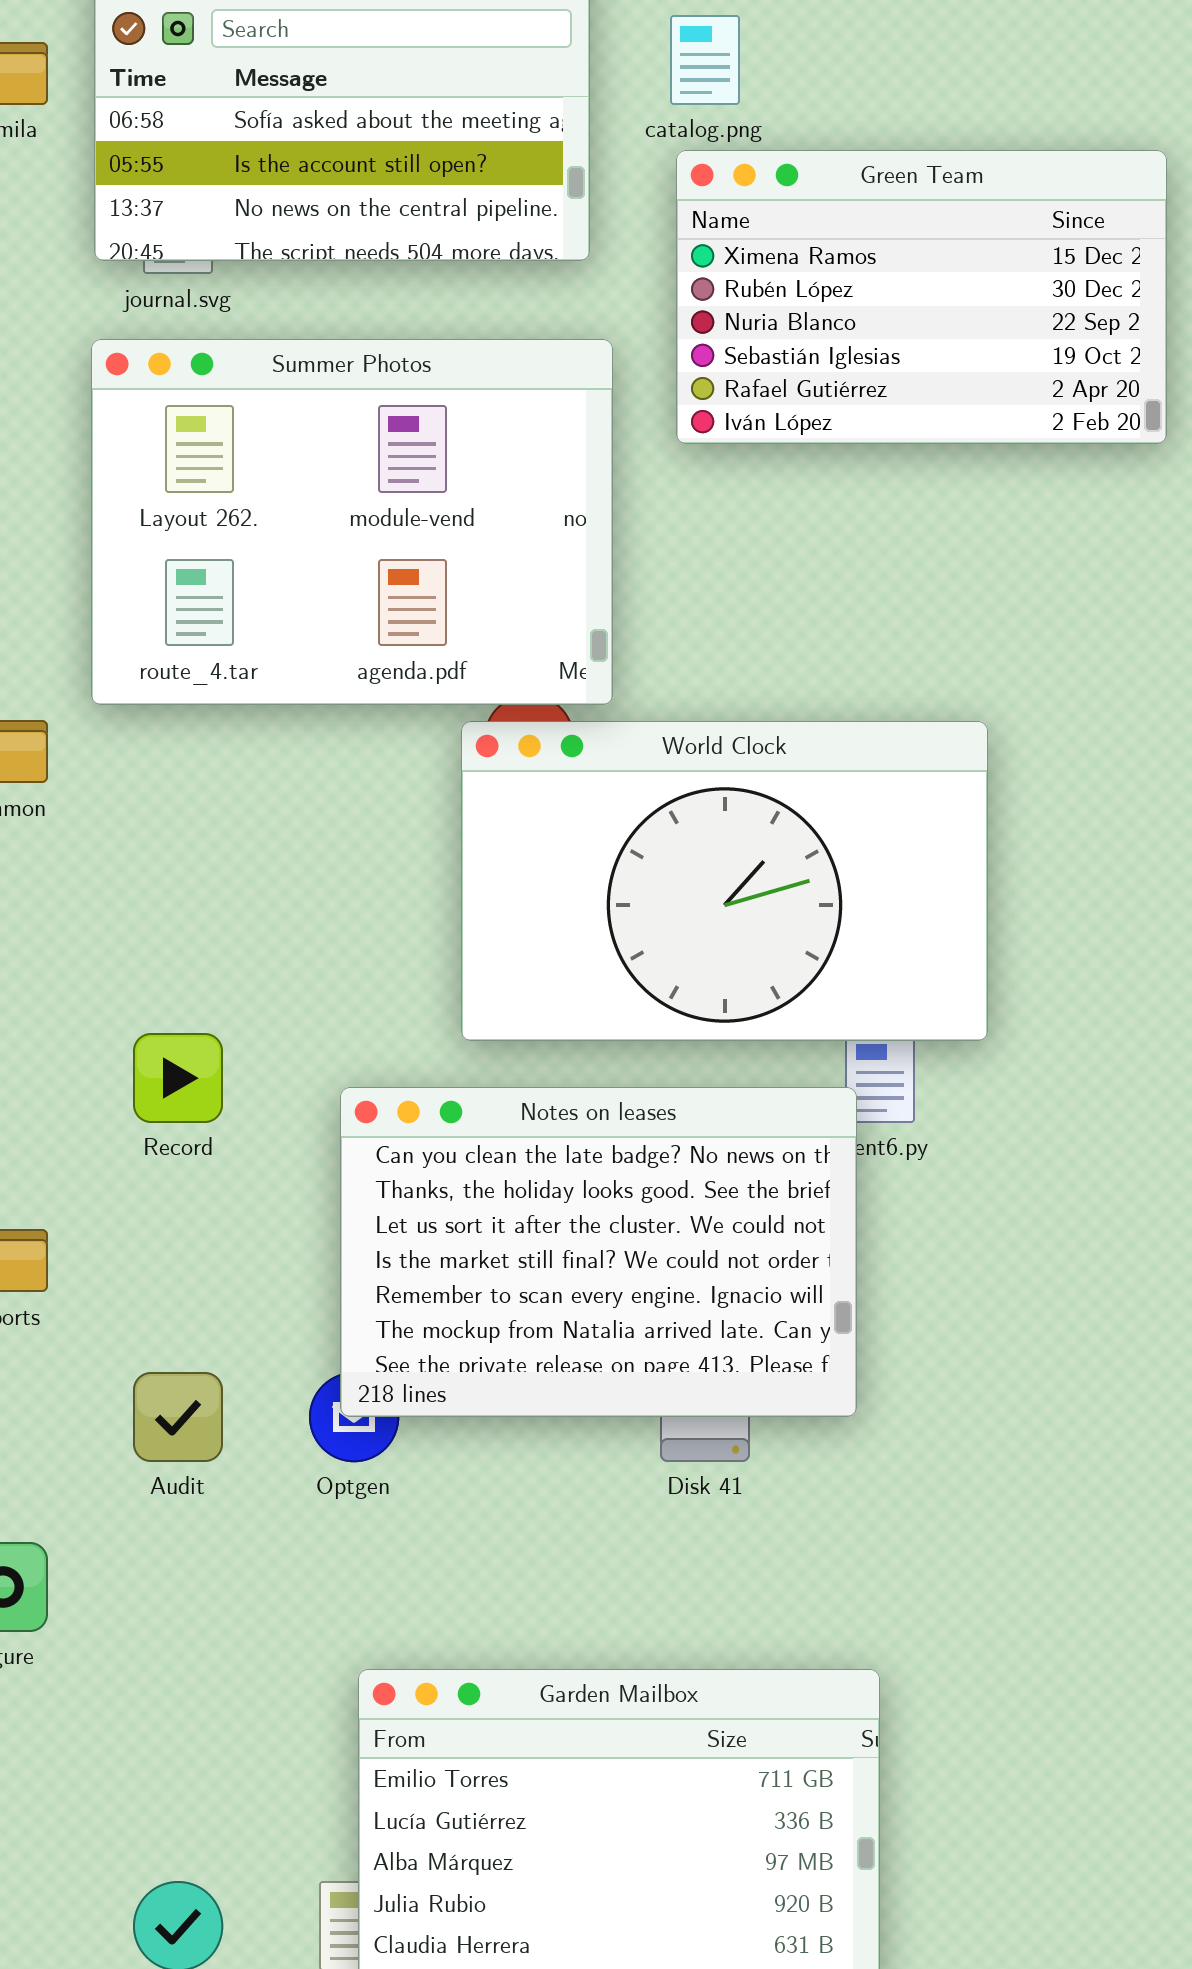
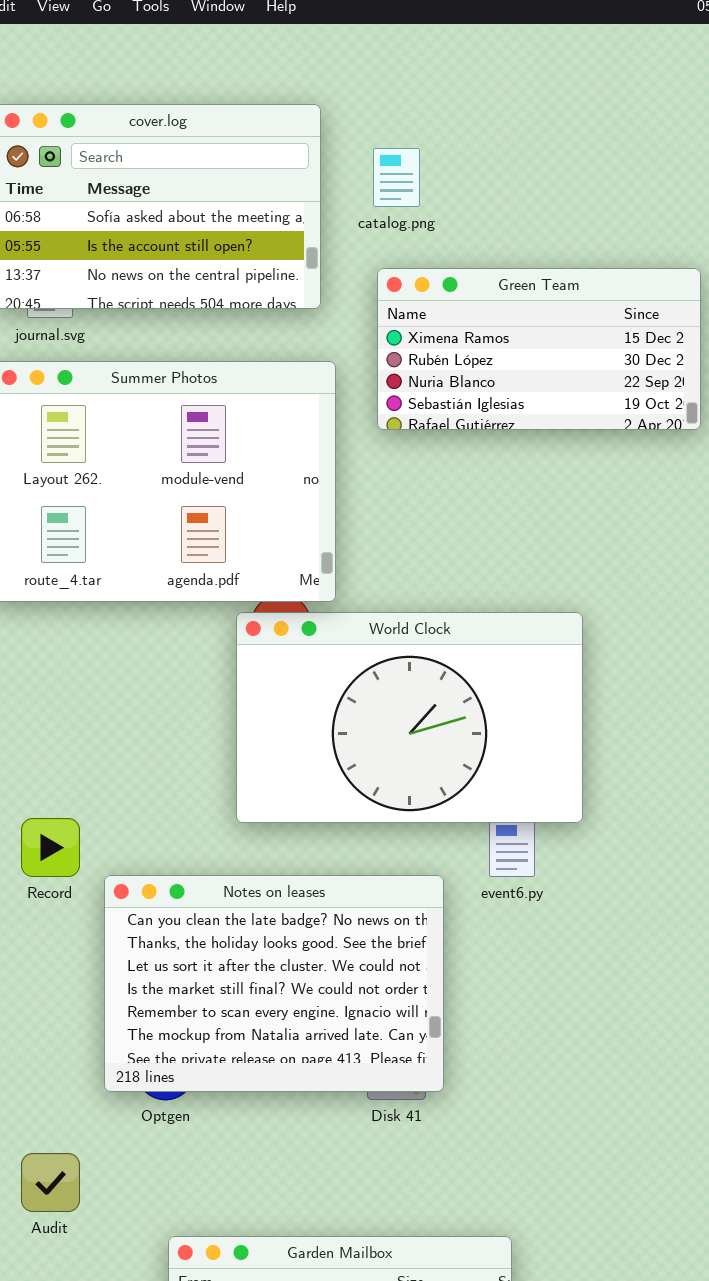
Green Team: [676,150,1167,444] -> [377,268,701,430], resized
Notes on leases: [340,1087,857,1417] -> [104,875,444,1092], moved
Audit: [133,1372,223,1462] -> [21,1153,80,1212], moved

